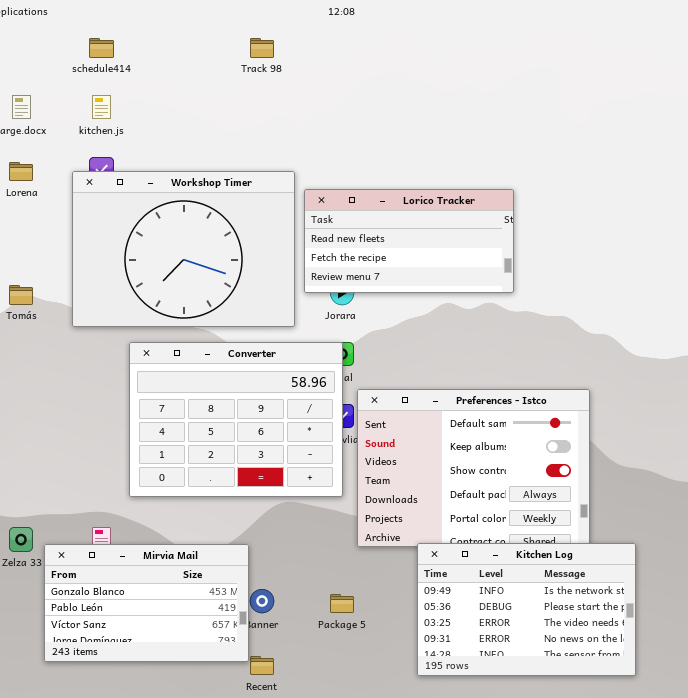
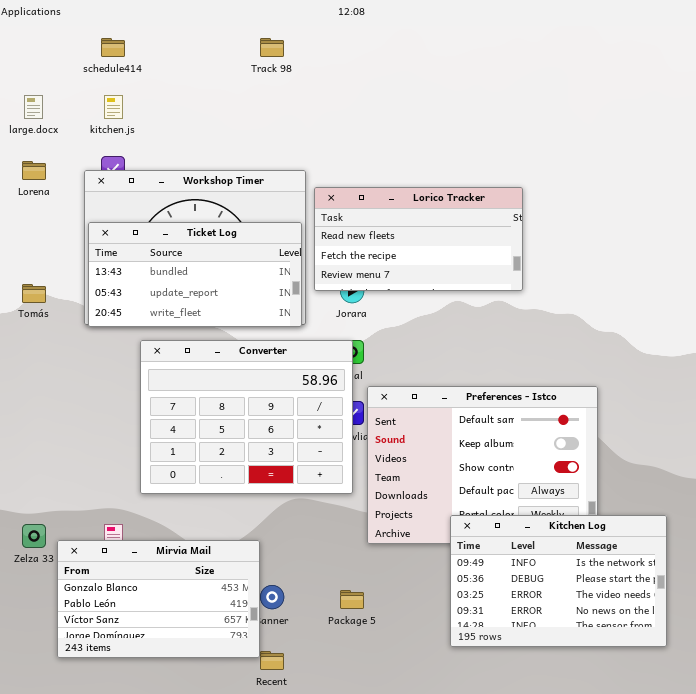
Ticket Log: none -> [88,222,302,327], opened
Kitchen Log: [417,543,636,676] -> [450,515,667,647], moved

